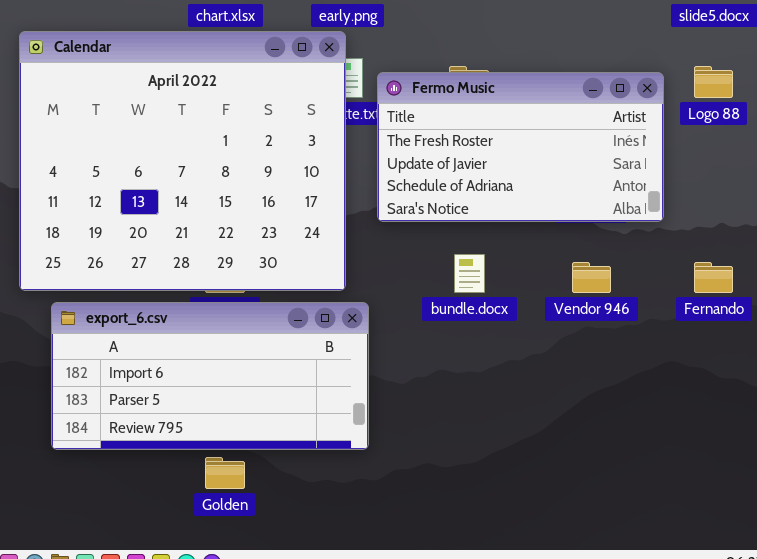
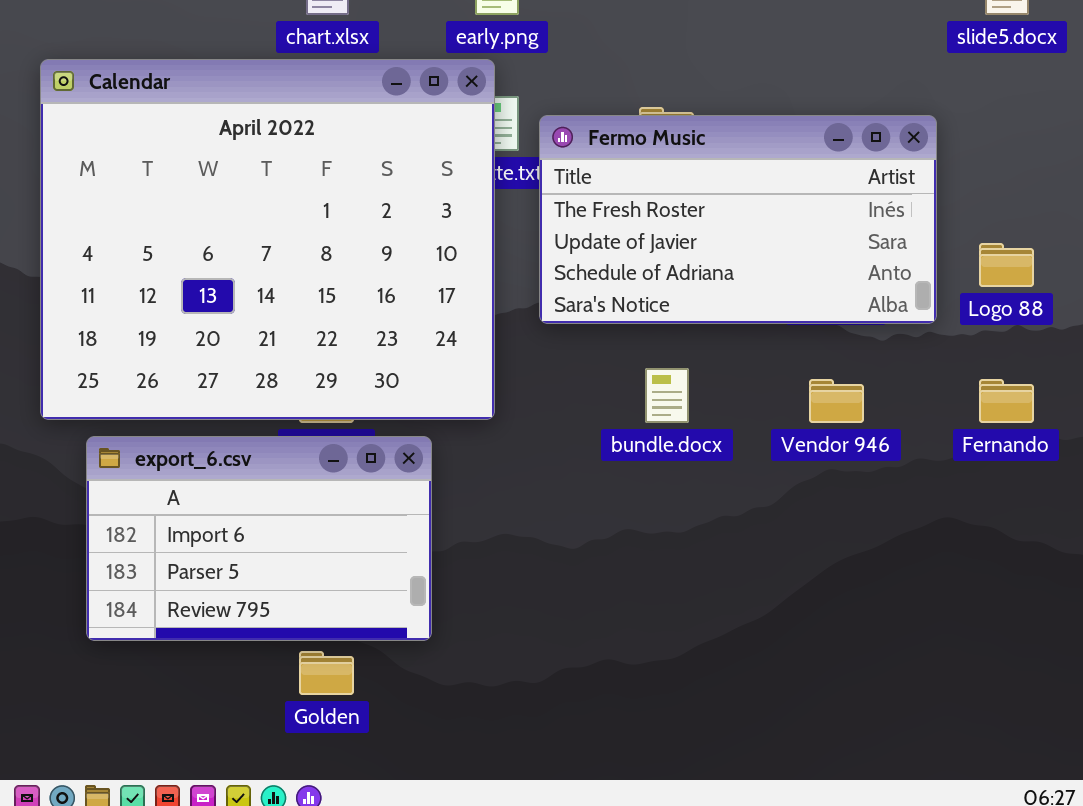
Logo 88: [694,66,733,98] -> [979,243,1034,287], moved
export_6.csv: [51,302,369,450] -> [86,436,432,641], resized

